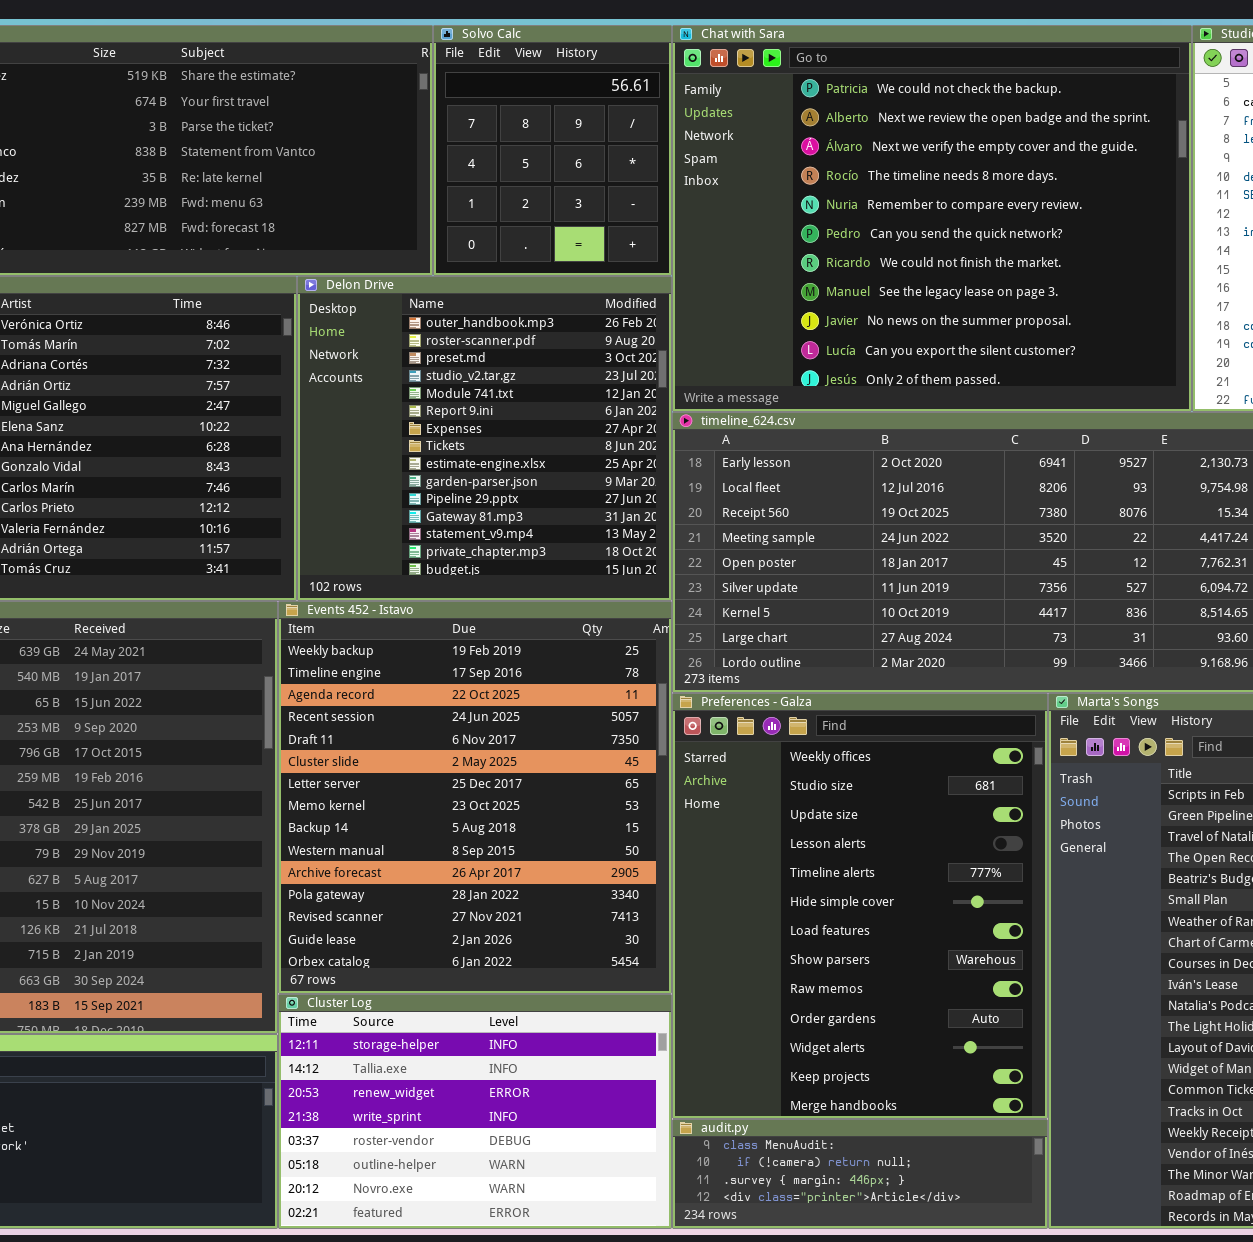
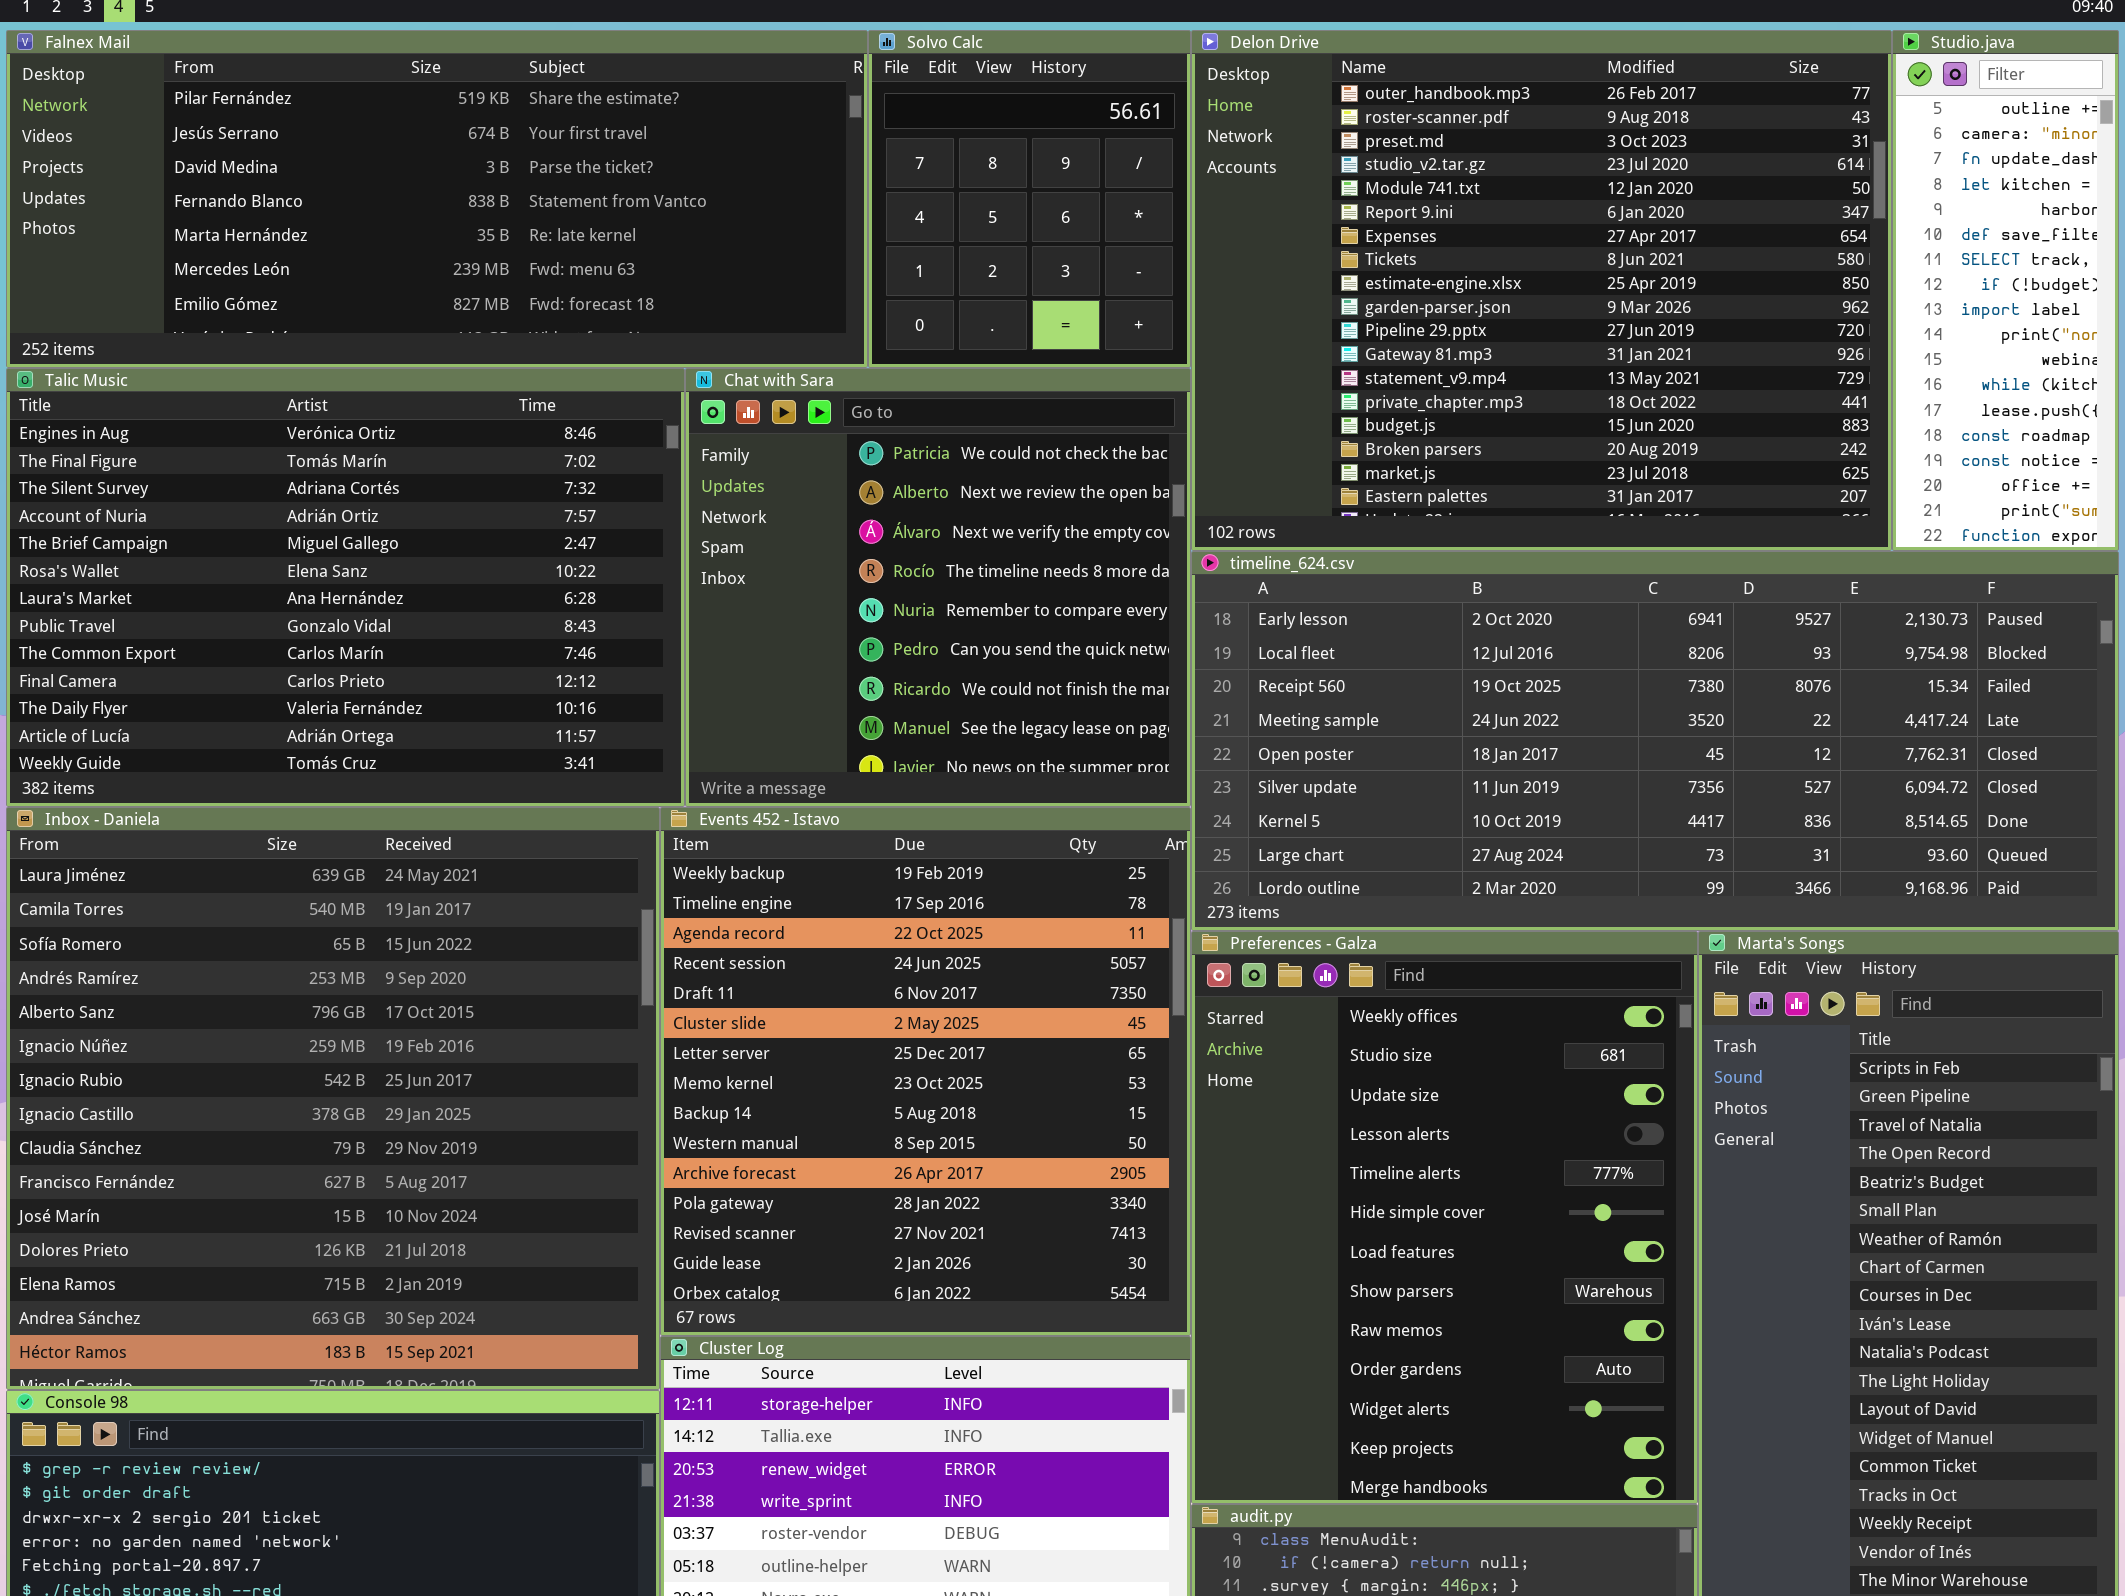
Chat with Sara: [672,25,1192,412] -> [685,368,1191,807], moved, resized
Delon Drive: [297,276,672,601] -> [1191,30,1892,551], moved, resized

